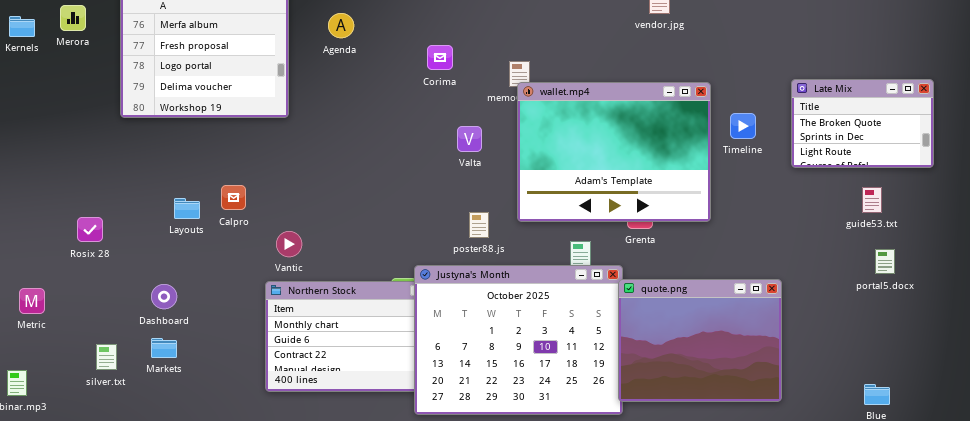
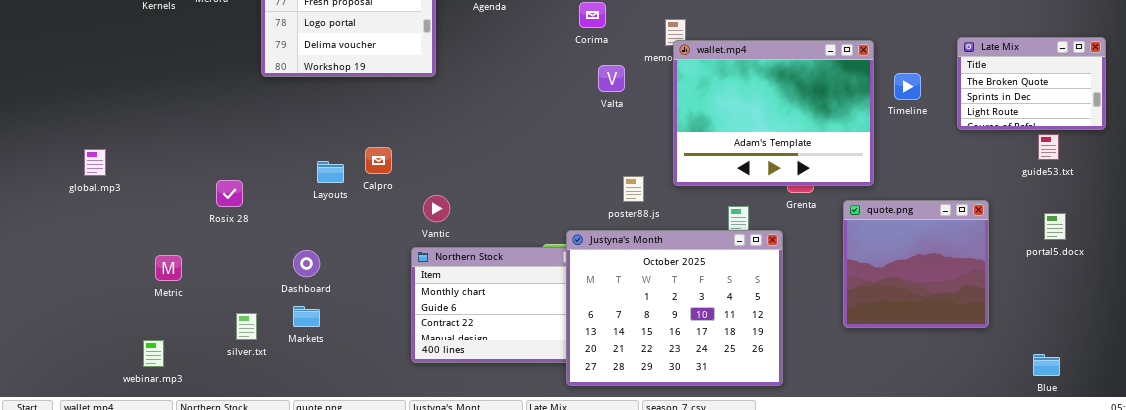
Valta: [457,126,482,152] -> [598,65,625,92], moved
guide53.txt: [862,187,882,213] -> [1038,134,1059,160], moved
quote.png: [618,279,782,402] -> [843,200,989,328], moved, resized

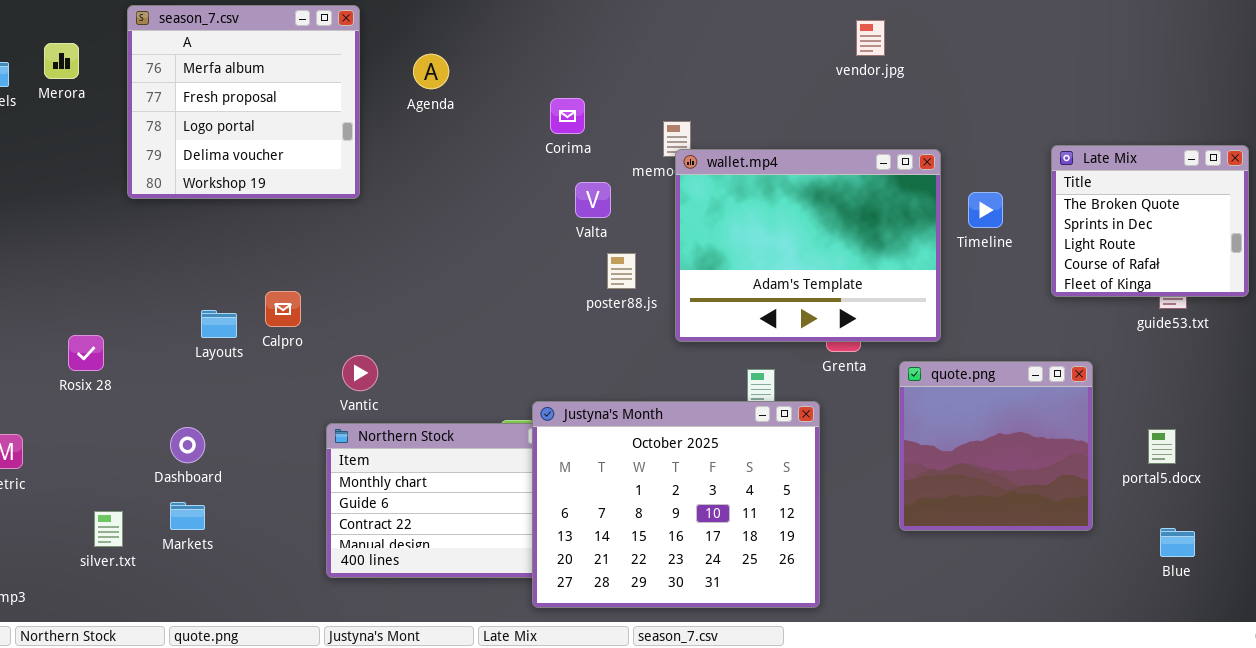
Late Mix: [957,37,1106,130] -> [1051,145,1249,297], resized
poster88.js: [623,176,644,202] -> [607,253,636,289], moved
portal5.docx: [1044,213,1066,240] -> [1148,429,1176,464], moved
Blue: [1033,354,1060,376] -> [1160,528,1195,557], moved

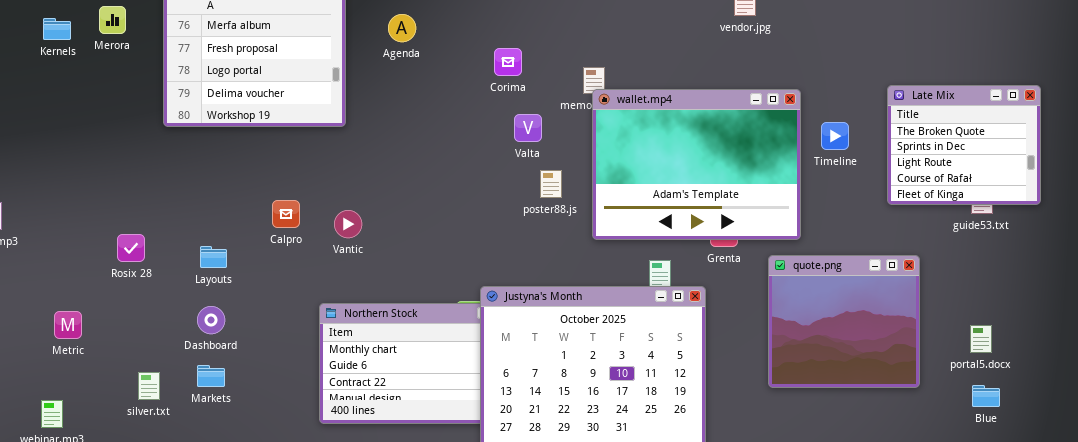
Layouts: [201,310,237,338] -> [200,246,227,268], moved
Vantic: [342,355,378,391] -> [334,210,362,238], moved
portal5.docx: [1148,429,1176,464] -> [970,325,992,353], moved

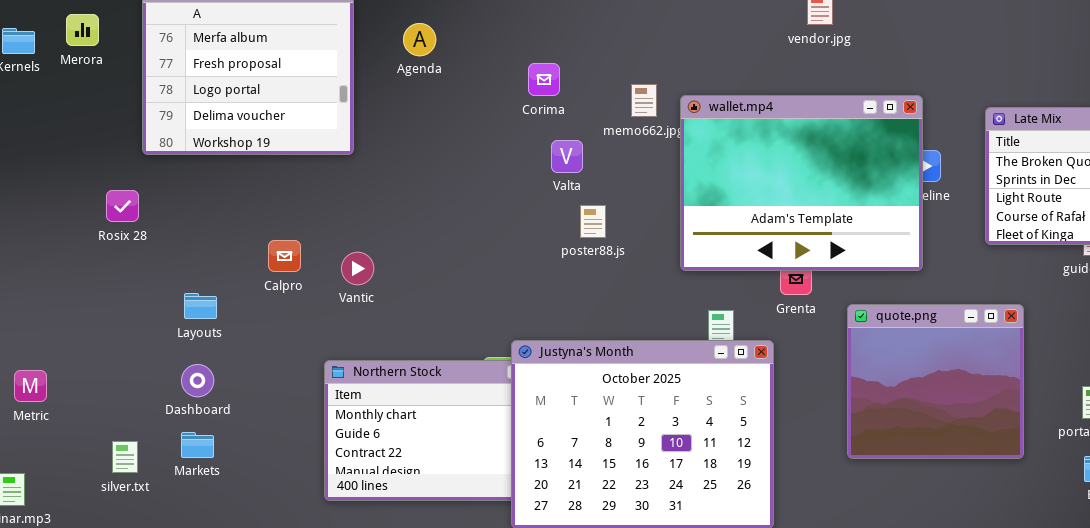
wallet.mp4: [592,89,801,240] -> [680,95,923,271], moved
Rosix 28: [117,234,145,262] -> [106,190,139,222], moved

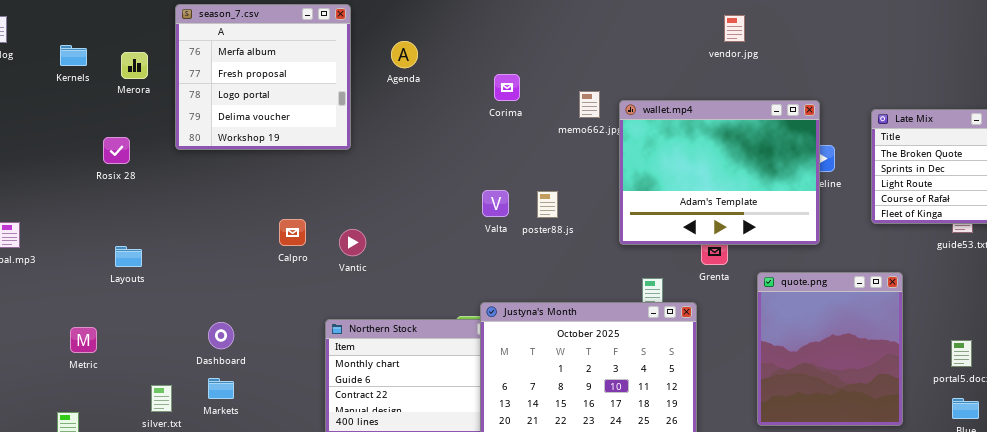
Merora: [66,14,99,46] -> [121,52,148,79], moved
Valta: [551,140,583,173] -> [482,190,509,217], moved
Rosix 28: [106,190,139,222] -> [103,137,130,164], moved
Layouts: [184,293,217,319] -> [115,246,142,267], moved
quote.png: [847,304,1024,459] -> [757,272,903,426], resized

